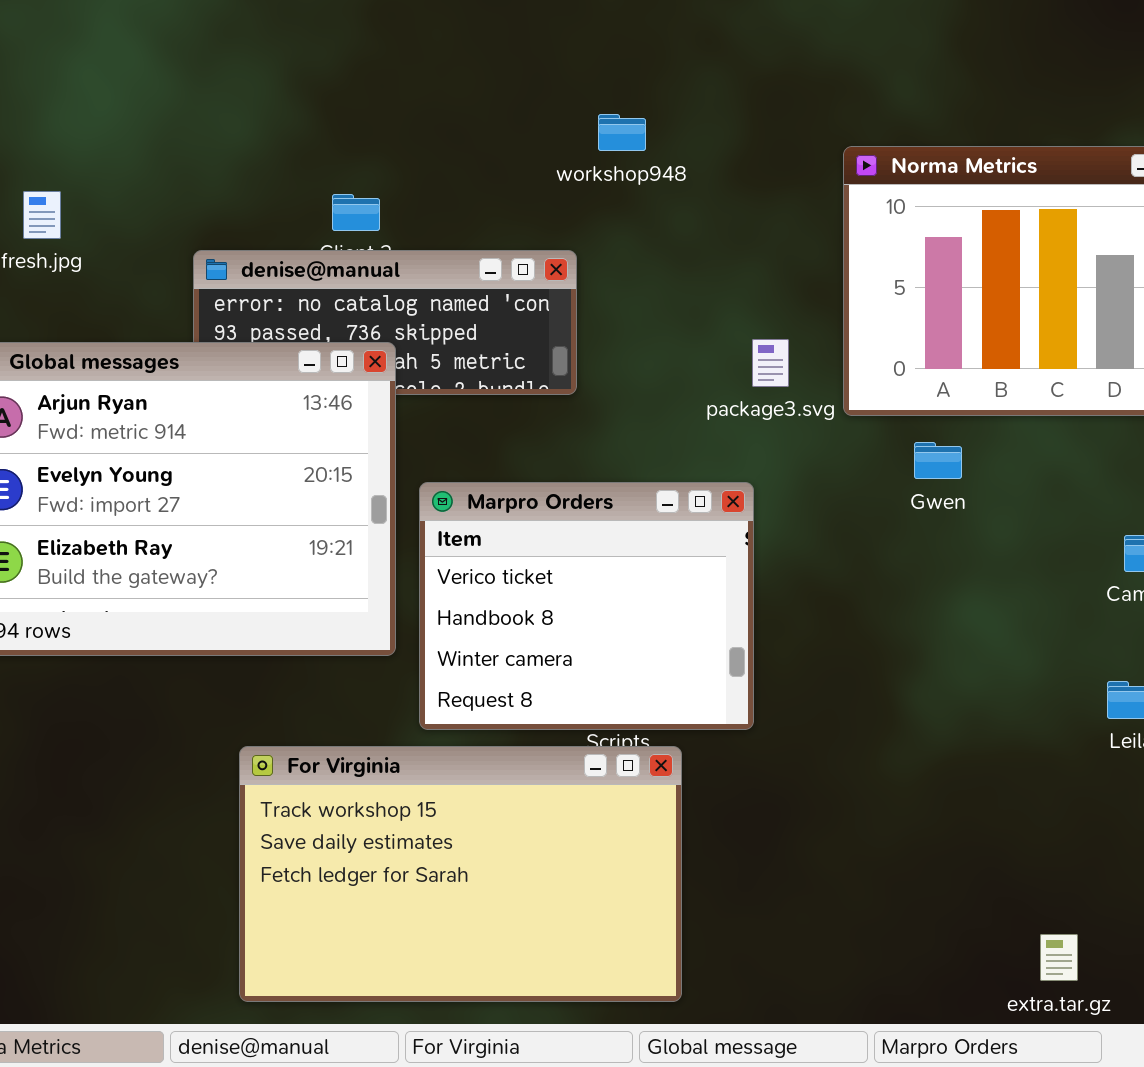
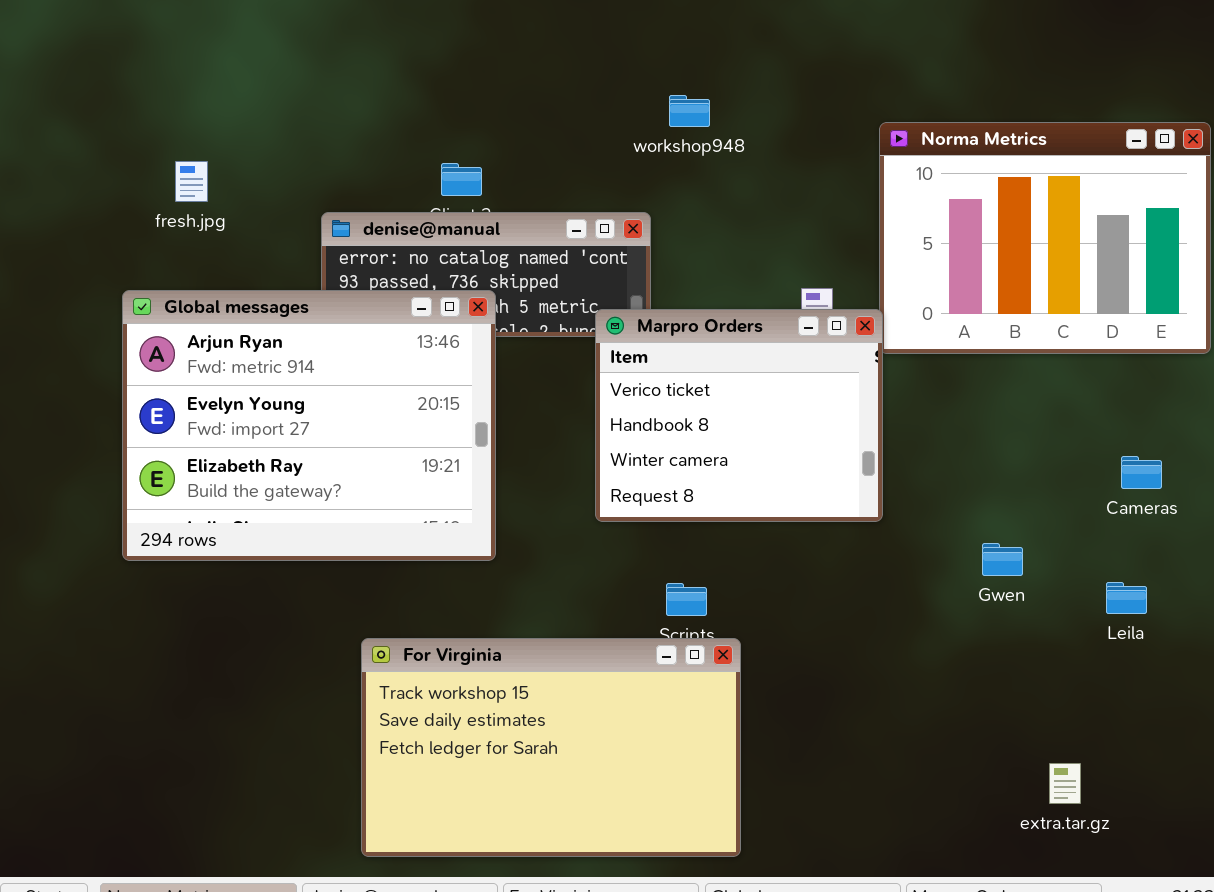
Gwen: [914,442,962,479] -> [982,543,1023,576], moved
Marpro Orders: [419,482,754,730] -> [595,309,883,522], moved
extra.tar.gz: [1040,934,1078,981] -> [1049,763,1081,804], moved

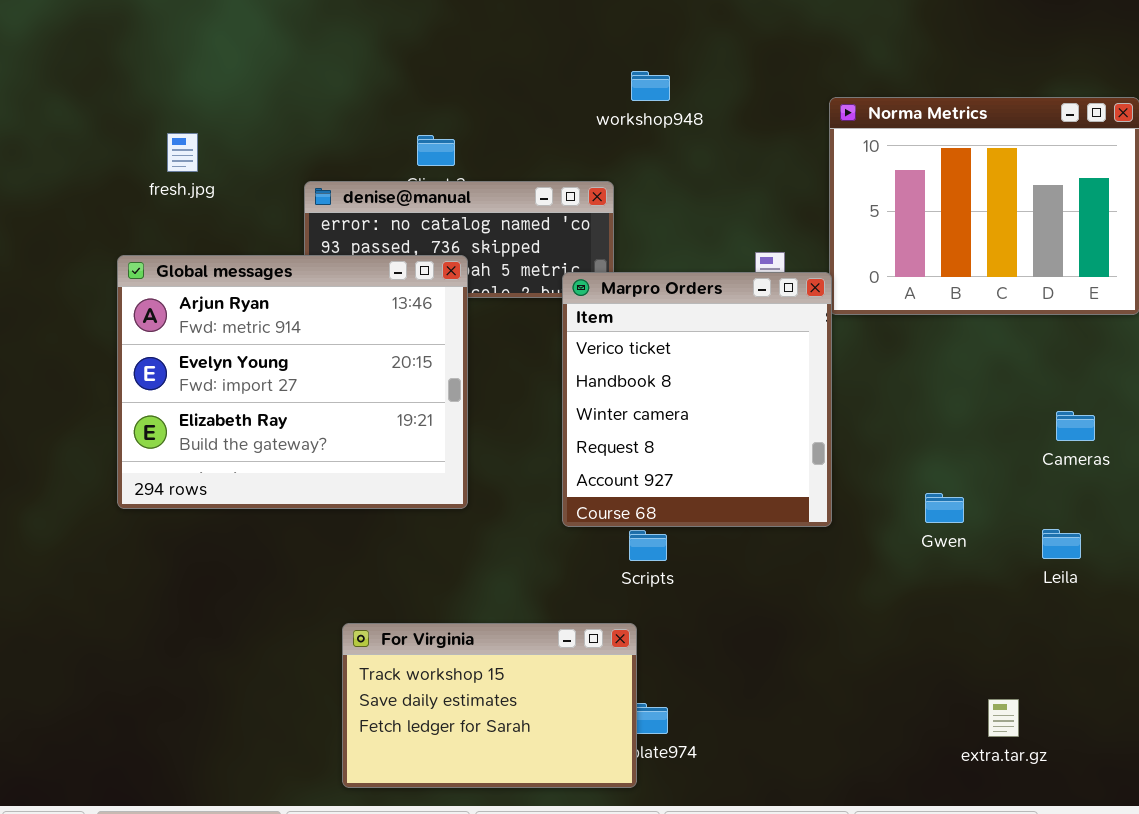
Marpro Orders: [595,309,883,522] -> [562,272,832,527], resized
For Virginia: [361,638,741,857] -> [342,623,637,788], resized

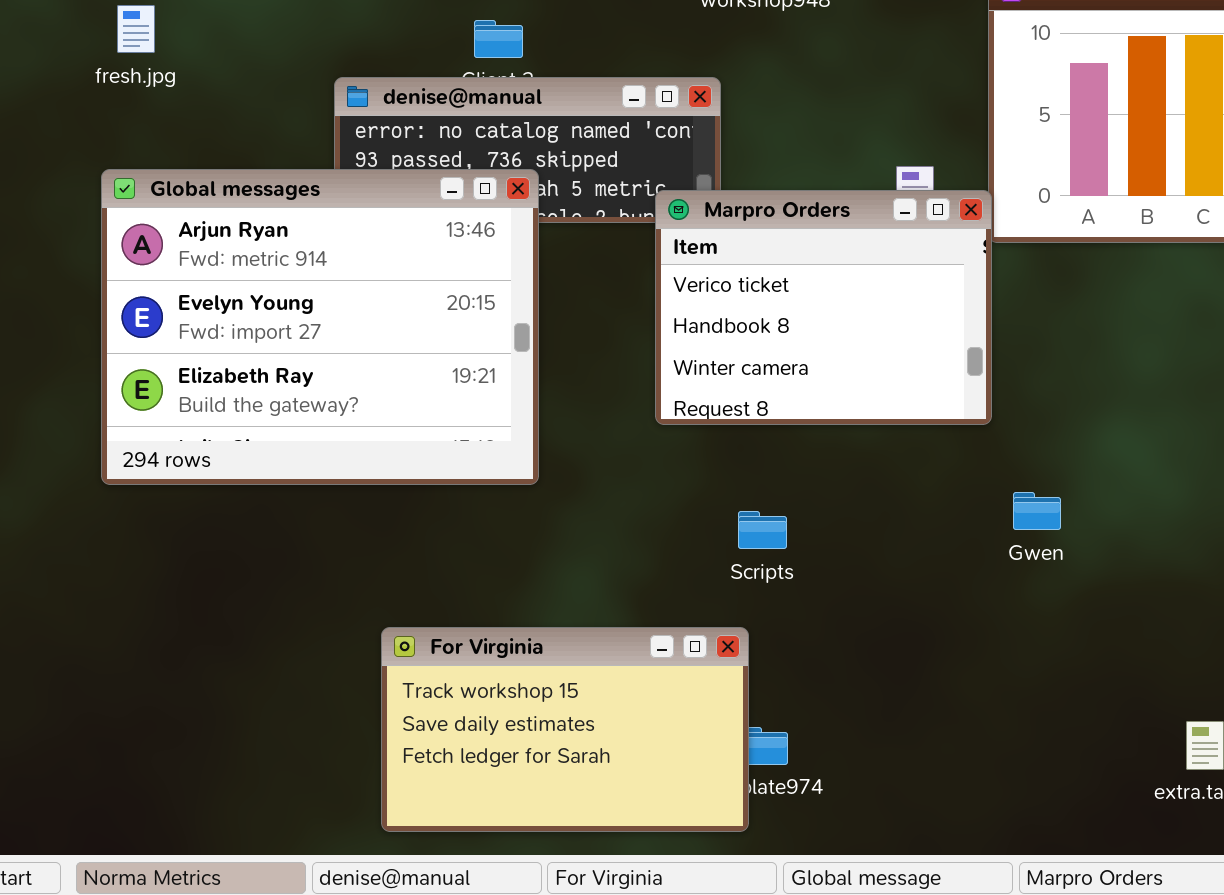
fresh.jpg: [167,133,198,172] -> [117,5,155,53], moved
Marpro Orders: [562,272,832,527] -> [655,190,992,425], resized
Gwen: [925,493,964,523] -> [1013,492,1061,530], moved

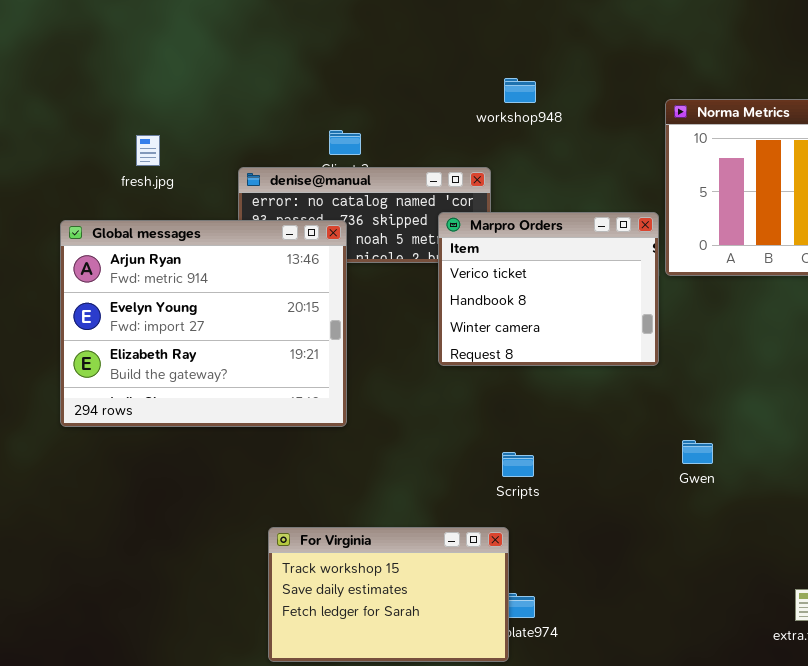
fresh.jpg: [117,5,155,53] -> [136,135,160,166], moved
Global messages: [101,169,539,485] -> [60,220,347,427], moved
Marpro Orders: [655,190,992,425] -> [438,212,659,366], moved

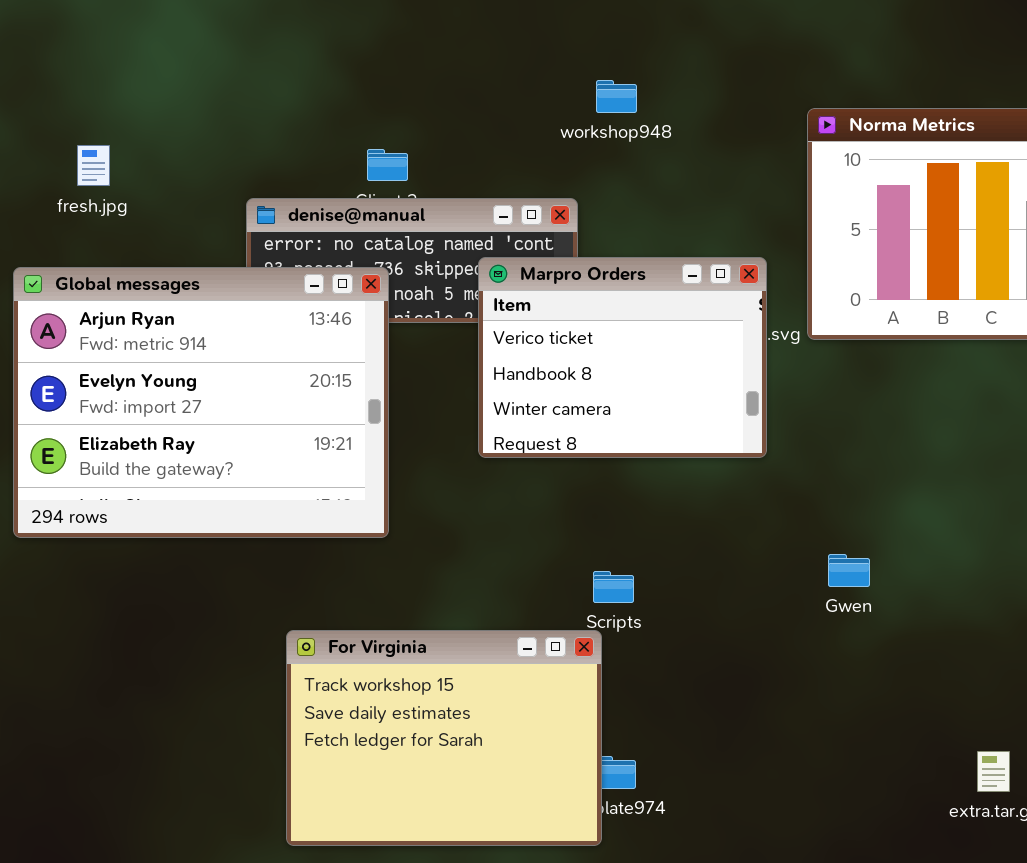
fresh.jpg: [136,135,160,166] -> [77,145,110,186], moved
Marpro Orders: [438,212,659,366] -> [478,257,767,458], moved
For Virginia: [268,527,509,662] -> [286,630,602,846], resized

